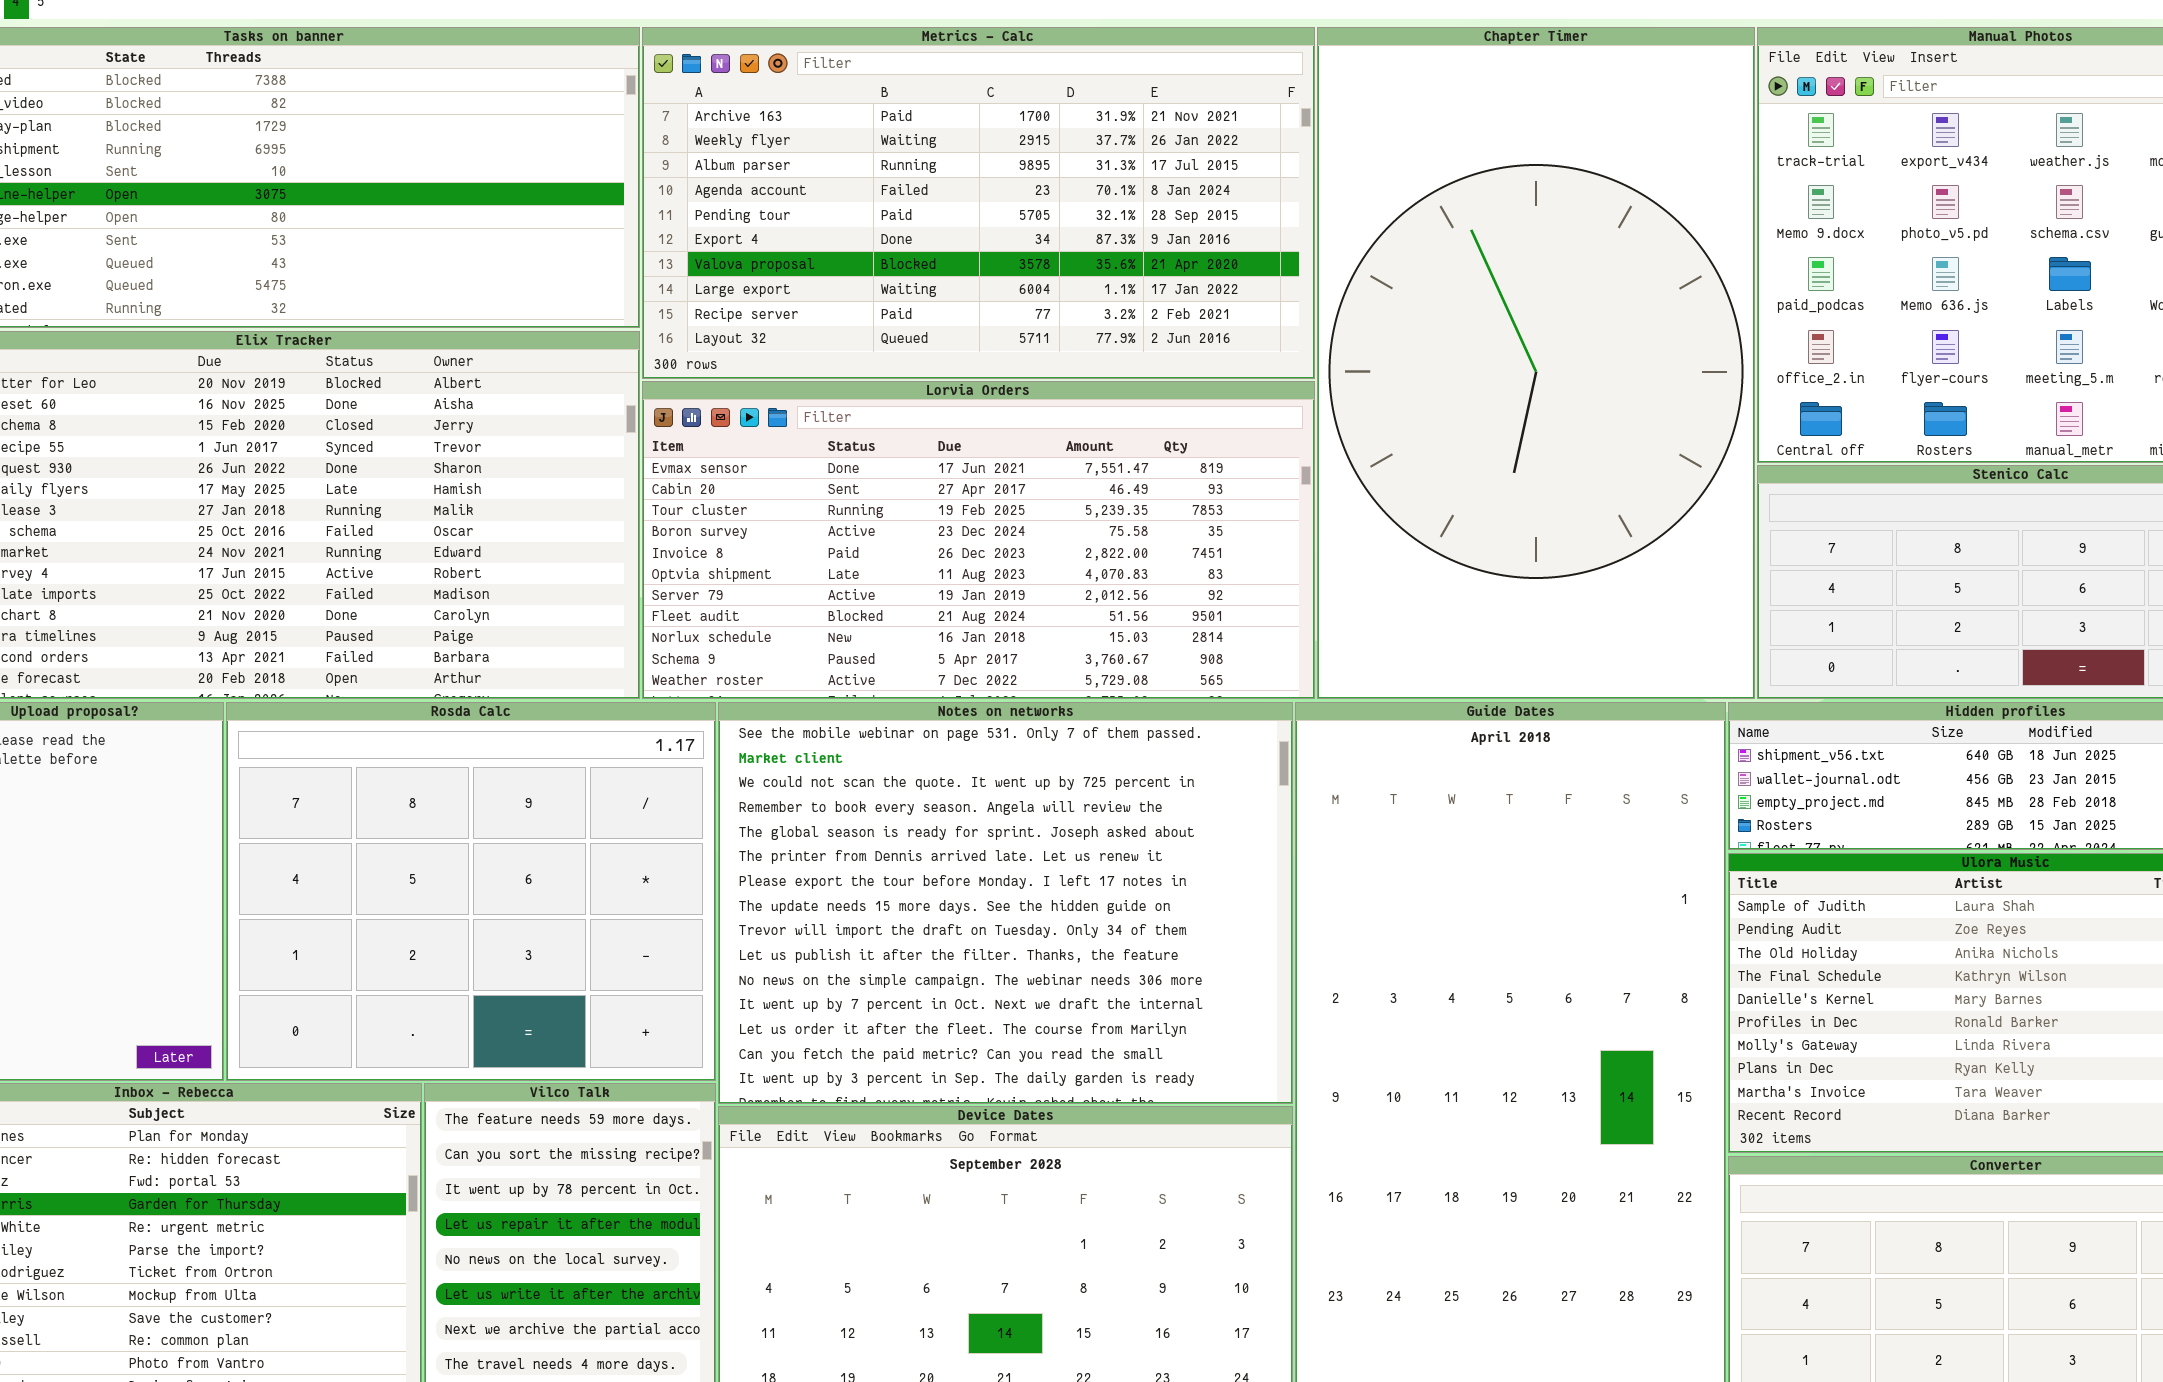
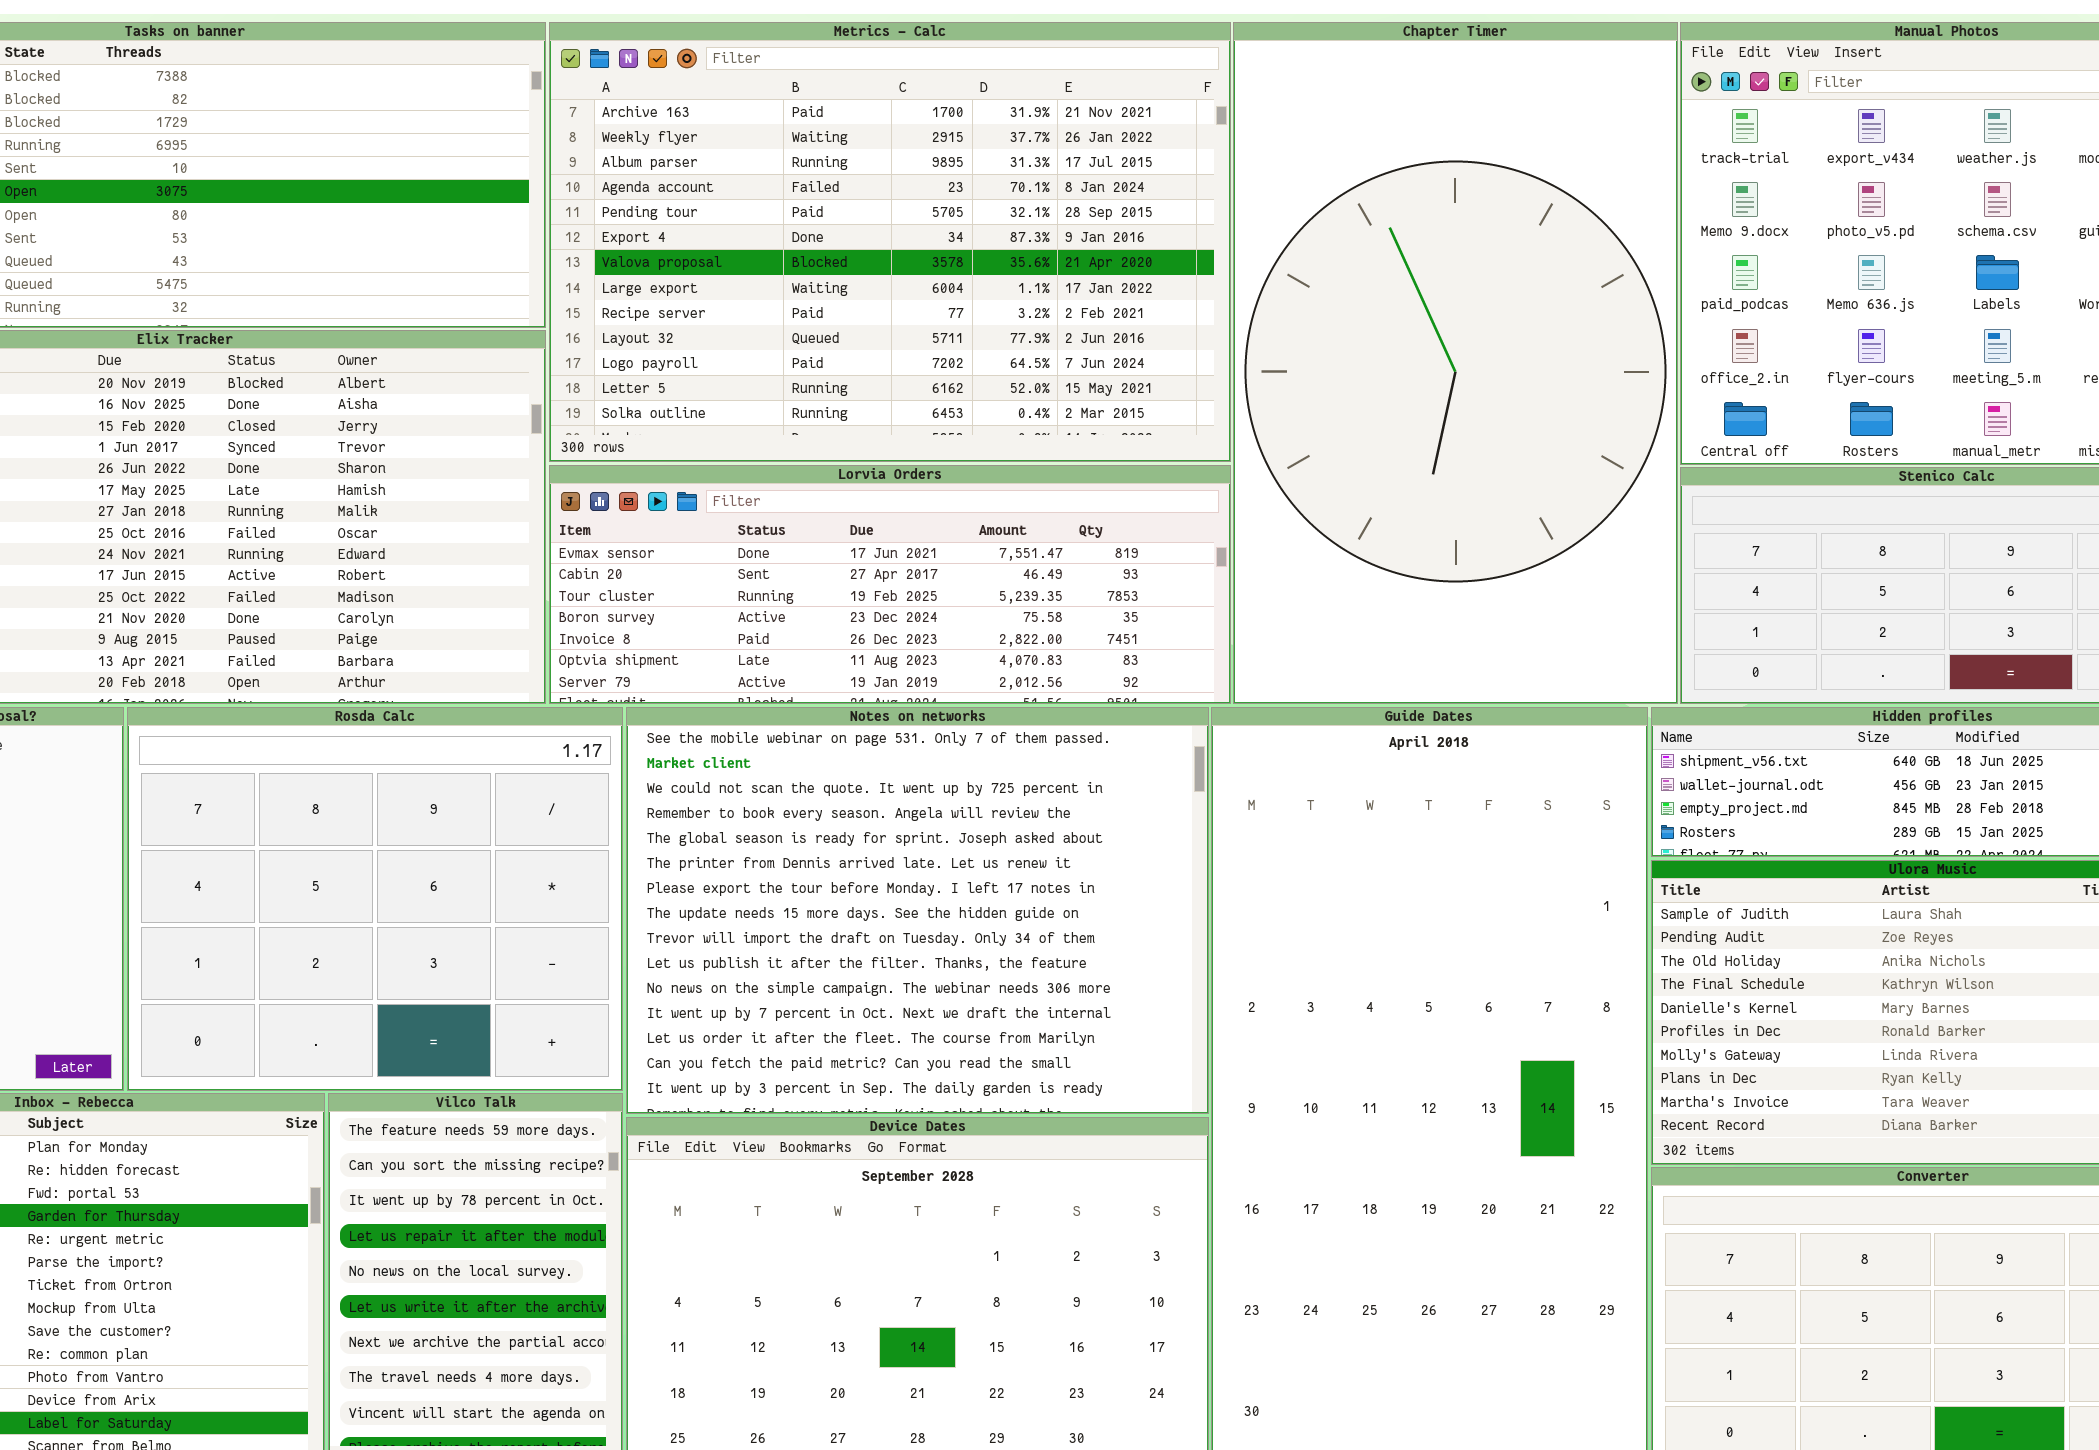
Metrics - Calc: [642,27,1315,379] -> [549,22,1231,462], resized
Lorvia Orders: [642,381,1315,699] -> [549,465,1231,704], resized

